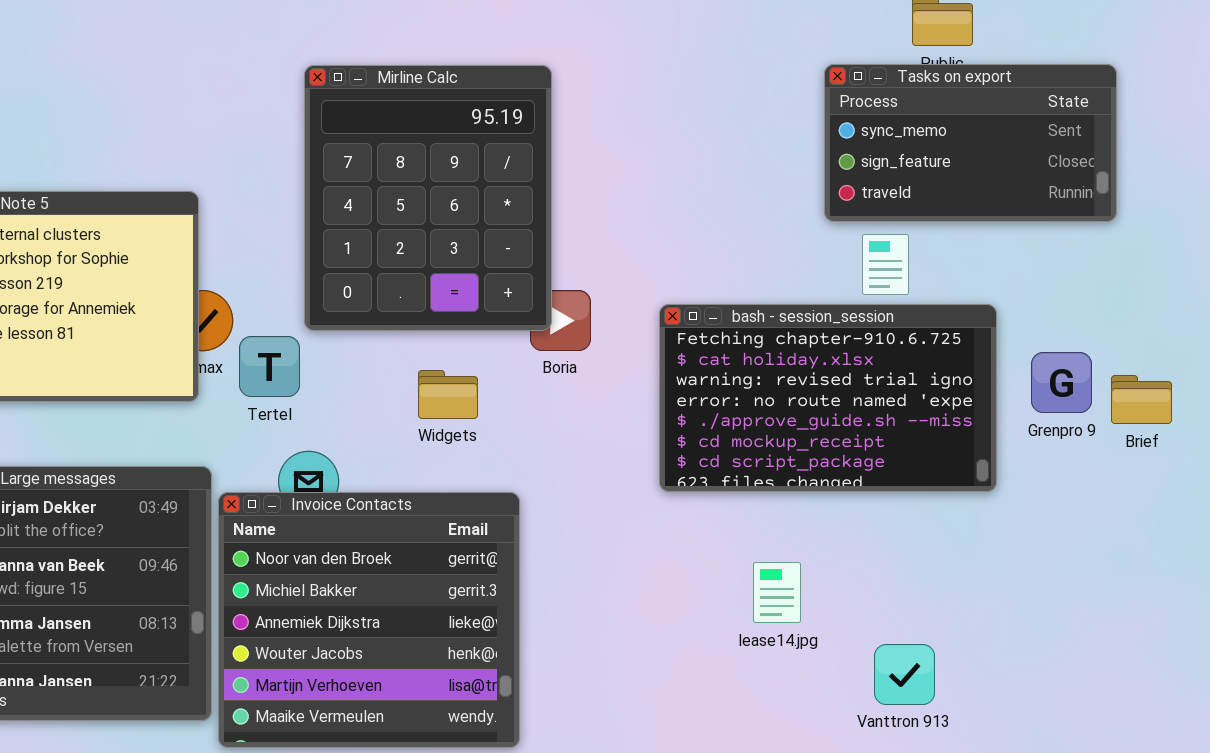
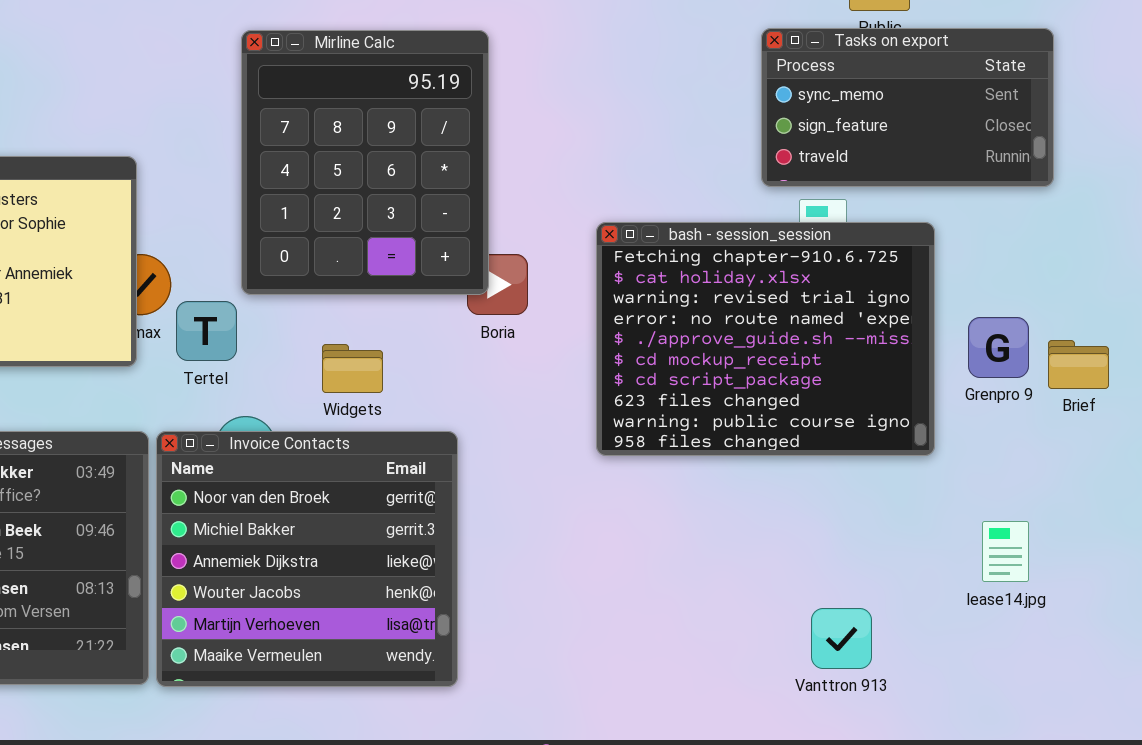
bash - session_session: [659,304,997,492] -> [596,222,935,456], resized
Widgets: [418,370,478,419] -> [322,344,383,393], moved
Invoice Contacts: [218,492,520,748] -> [156,431,458,687], moved
lease14.jpg: [753,562,801,623] -> [982,521,1029,582], moved

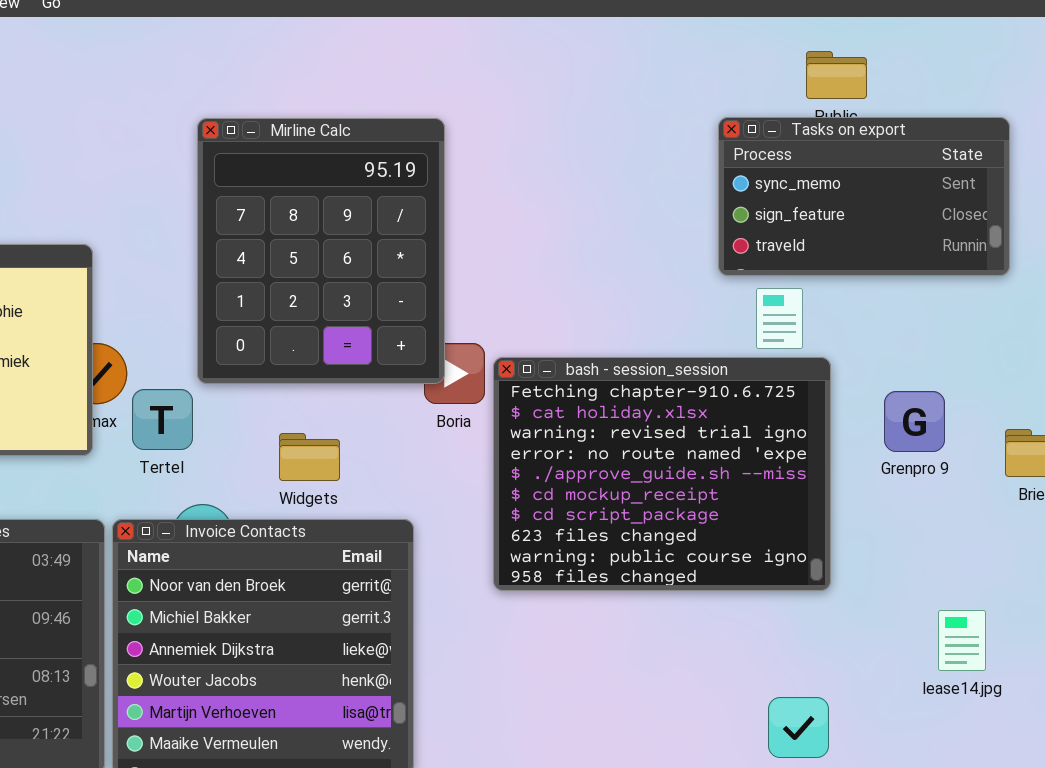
bash - session_session: [596,222,935,456] -> [493,357,831,591], moved
Grenpro 9: [968,317,1029,378] -> [884,391,945,452], moved

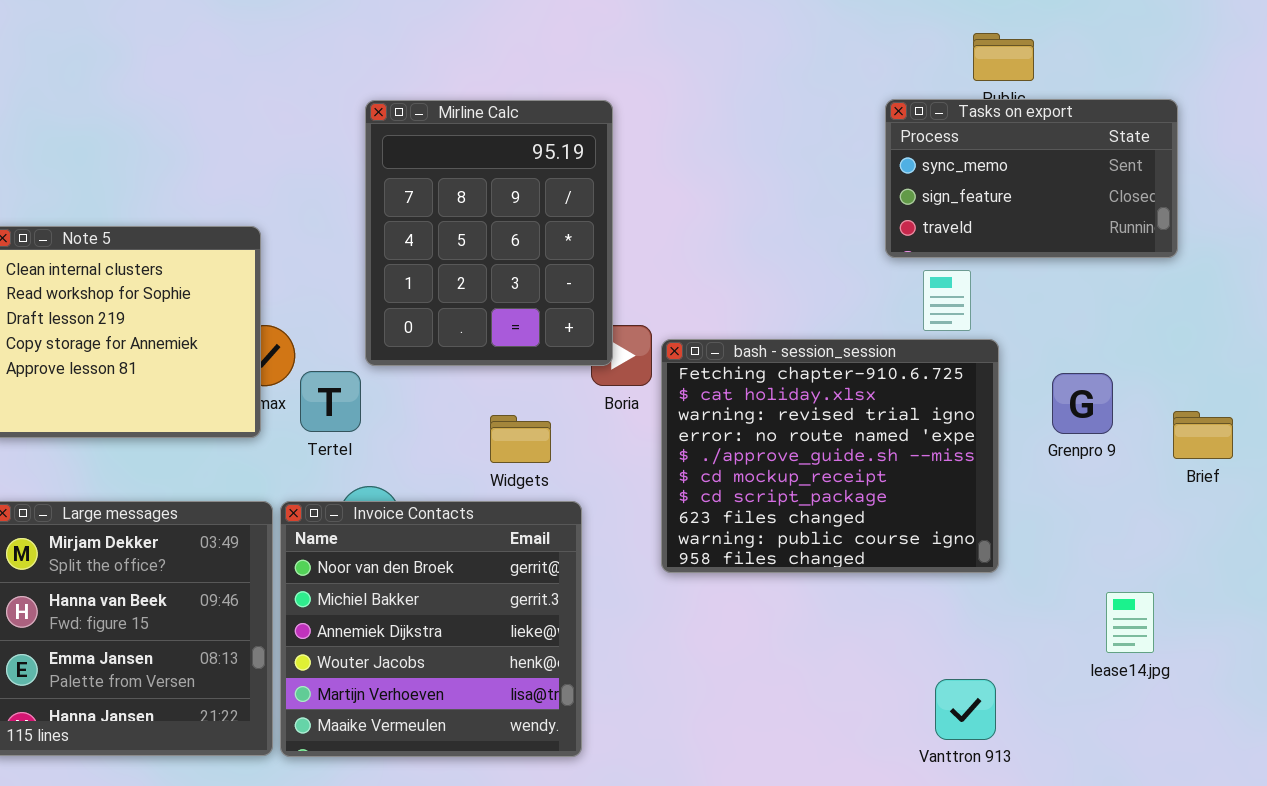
Widgets: [279,433,340,481] -> [490,415,551,463], moved

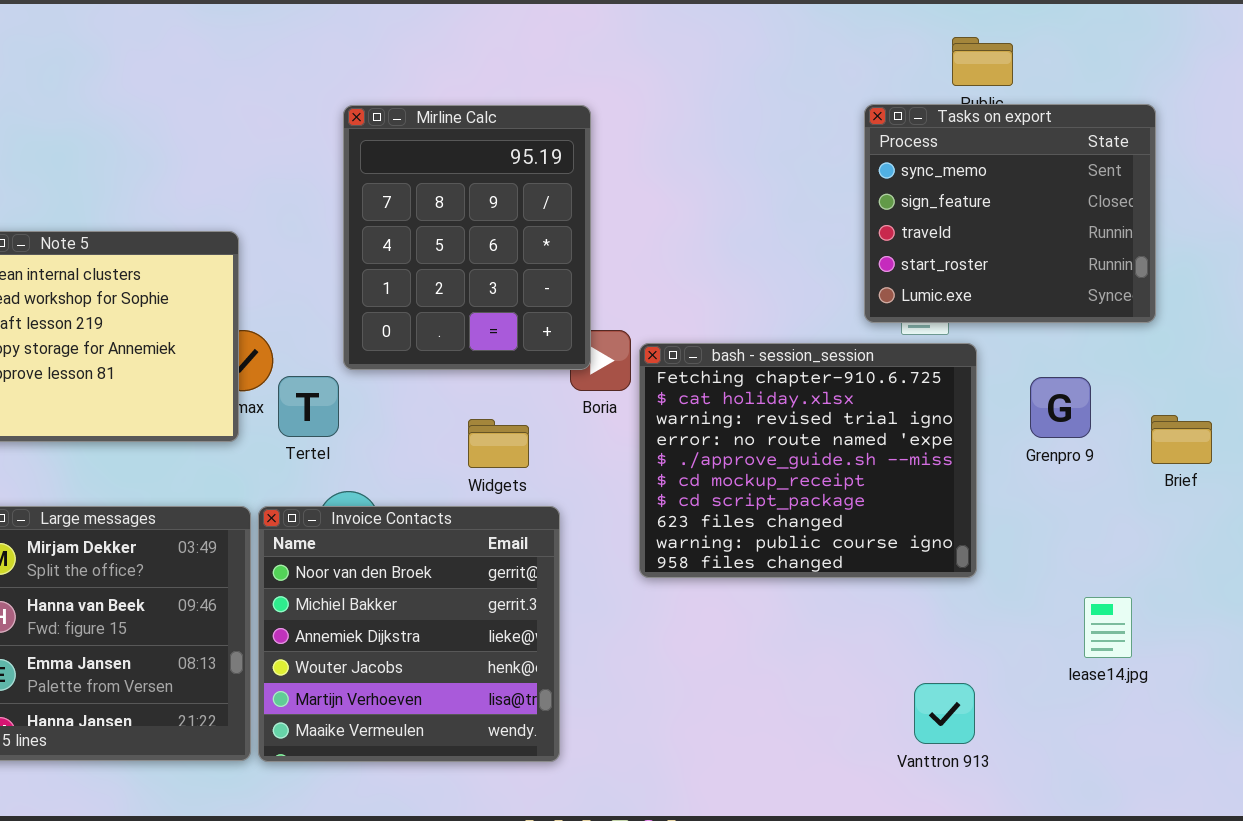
Tasks on export: [885,99,1178,258] -> [864,104,1156,323], resized

